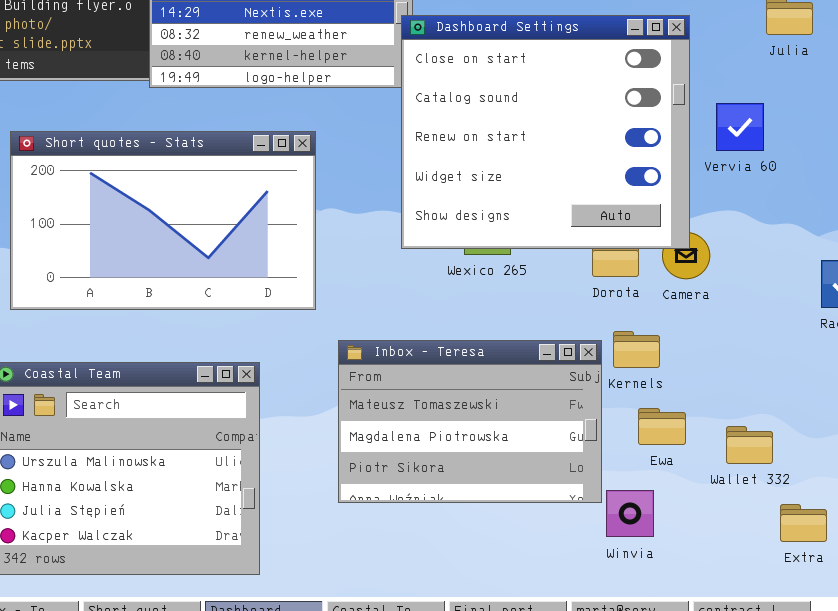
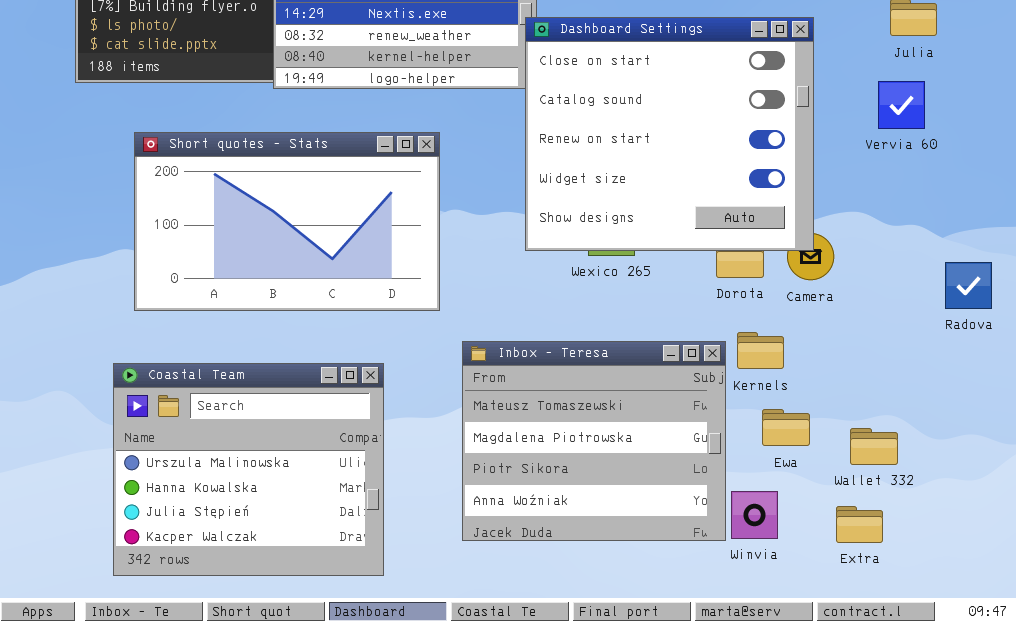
Vervia 60: [716,103,764,151] -> [878,81,925,129], moved
Inbox - Teresa: [338,340,602,503] -> [462,341,726,541], resized
Extra: [780,504,827,542] -> [836,506,883,543], moved

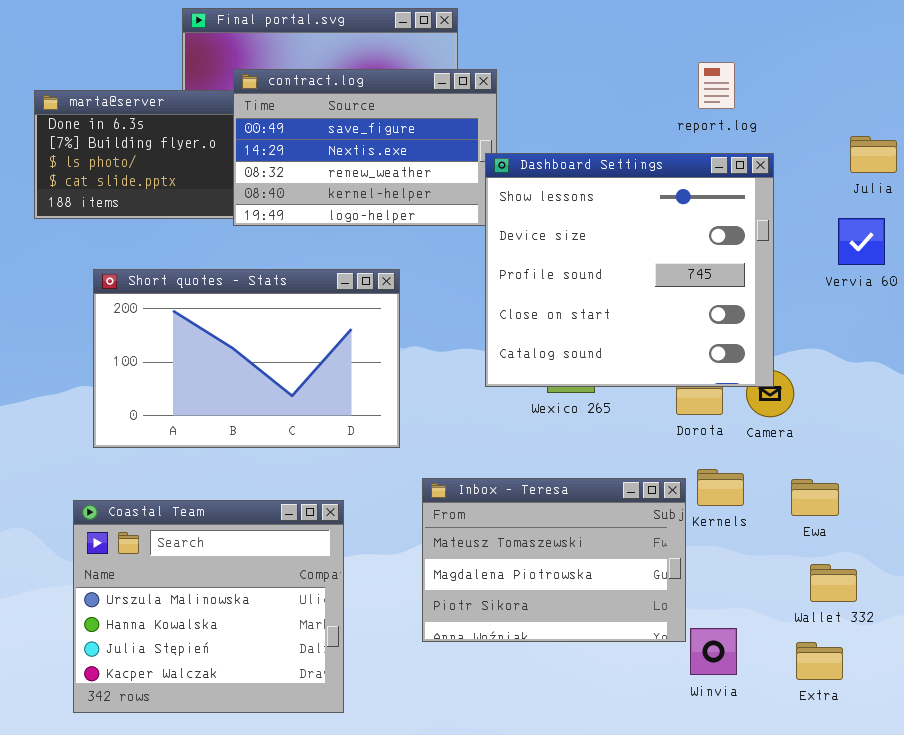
Dashboard Settings: [525,17,814,251] -> [485,153,774,387], scrolled up 3 rows
Inbox - Teresa: [462,341,726,541] -> [422,478,686,642], resized
Ewa: [762,409,810,446] -> [791,479,839,516], moved

